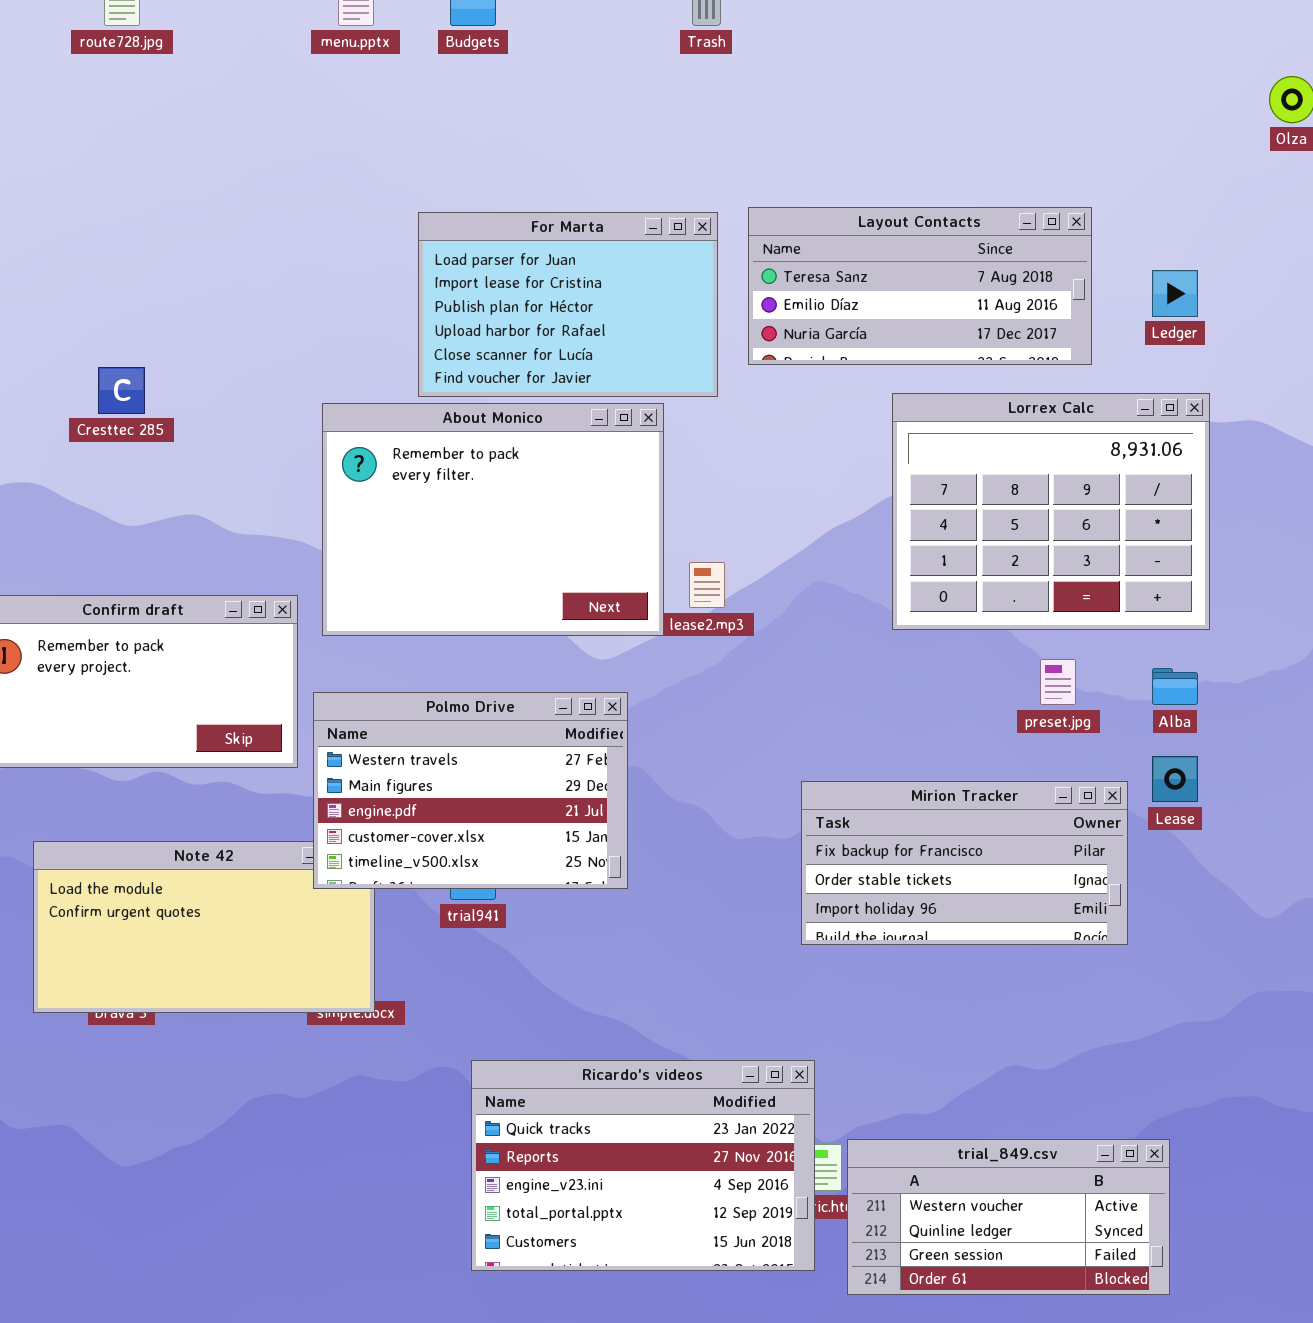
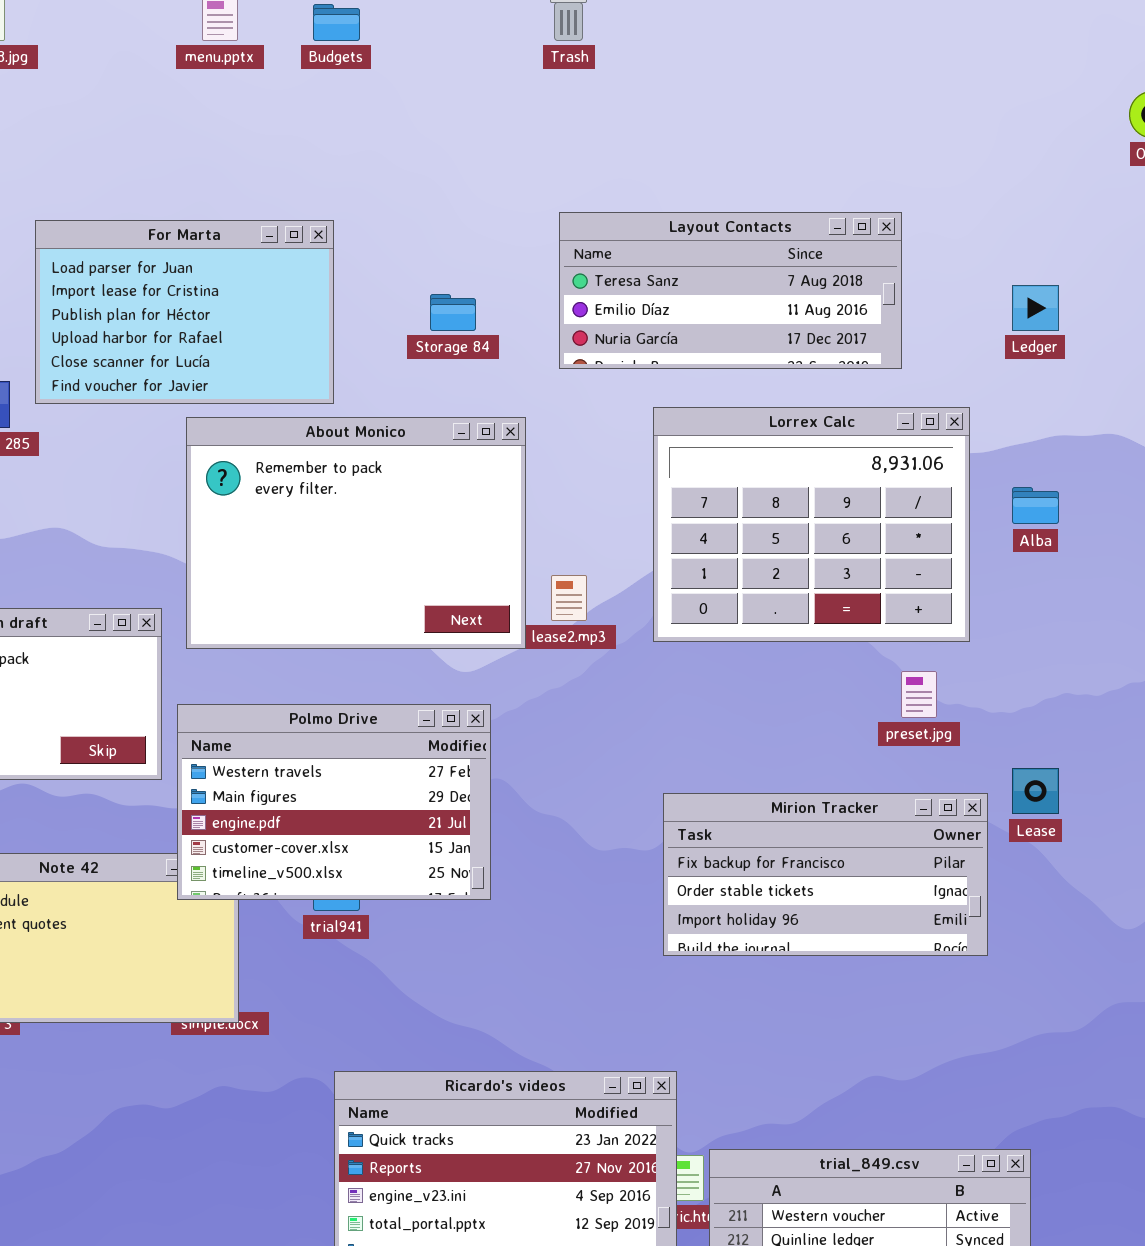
Layout Contacts: [748,207,1092,365] -> [559,212,902,369], moved
For Marta: [418,212,718,397] -> [35,220,334,404], moved
Lorrex Calc: [892,393,1210,630] -> [653,407,970,642], moved
Alba: [1152,668,1198,705] -> [1012,487,1059,524], moved

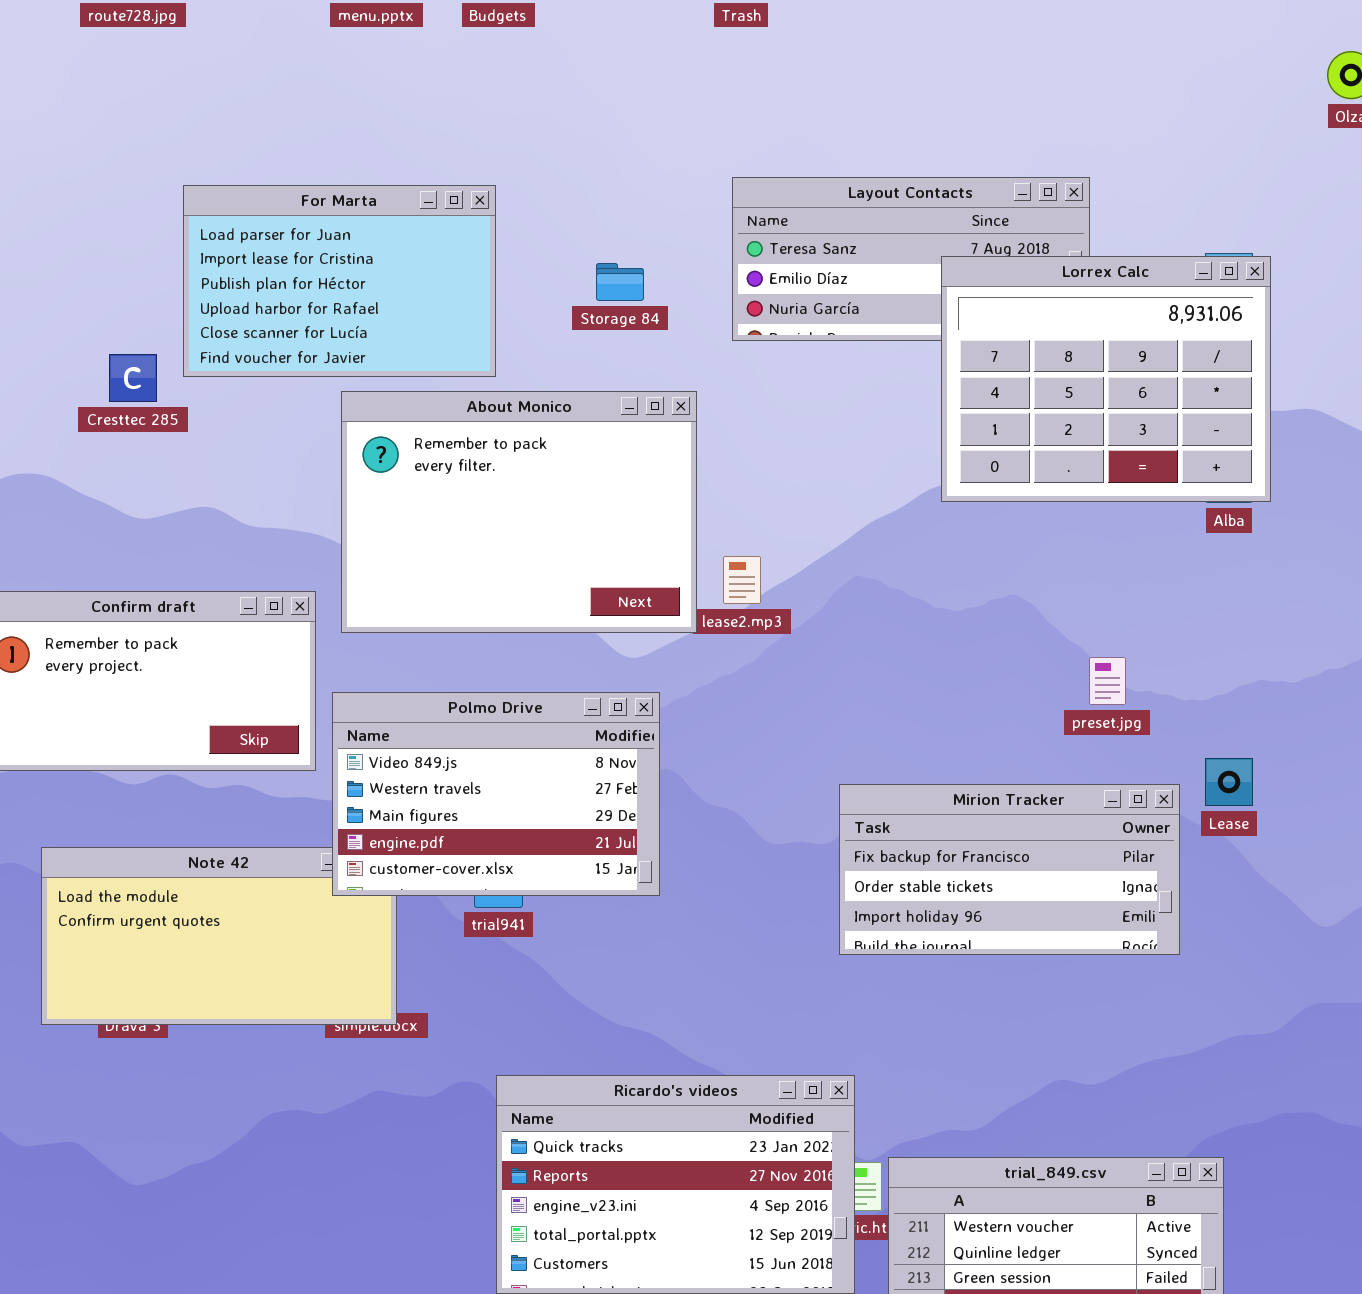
Lorrex Calc: [653,407,970,642] -> [941,256,1271,502], moved
Polmo Drive: [177,704,491,900] -> [332,692,660,896], scrolled up 1 row

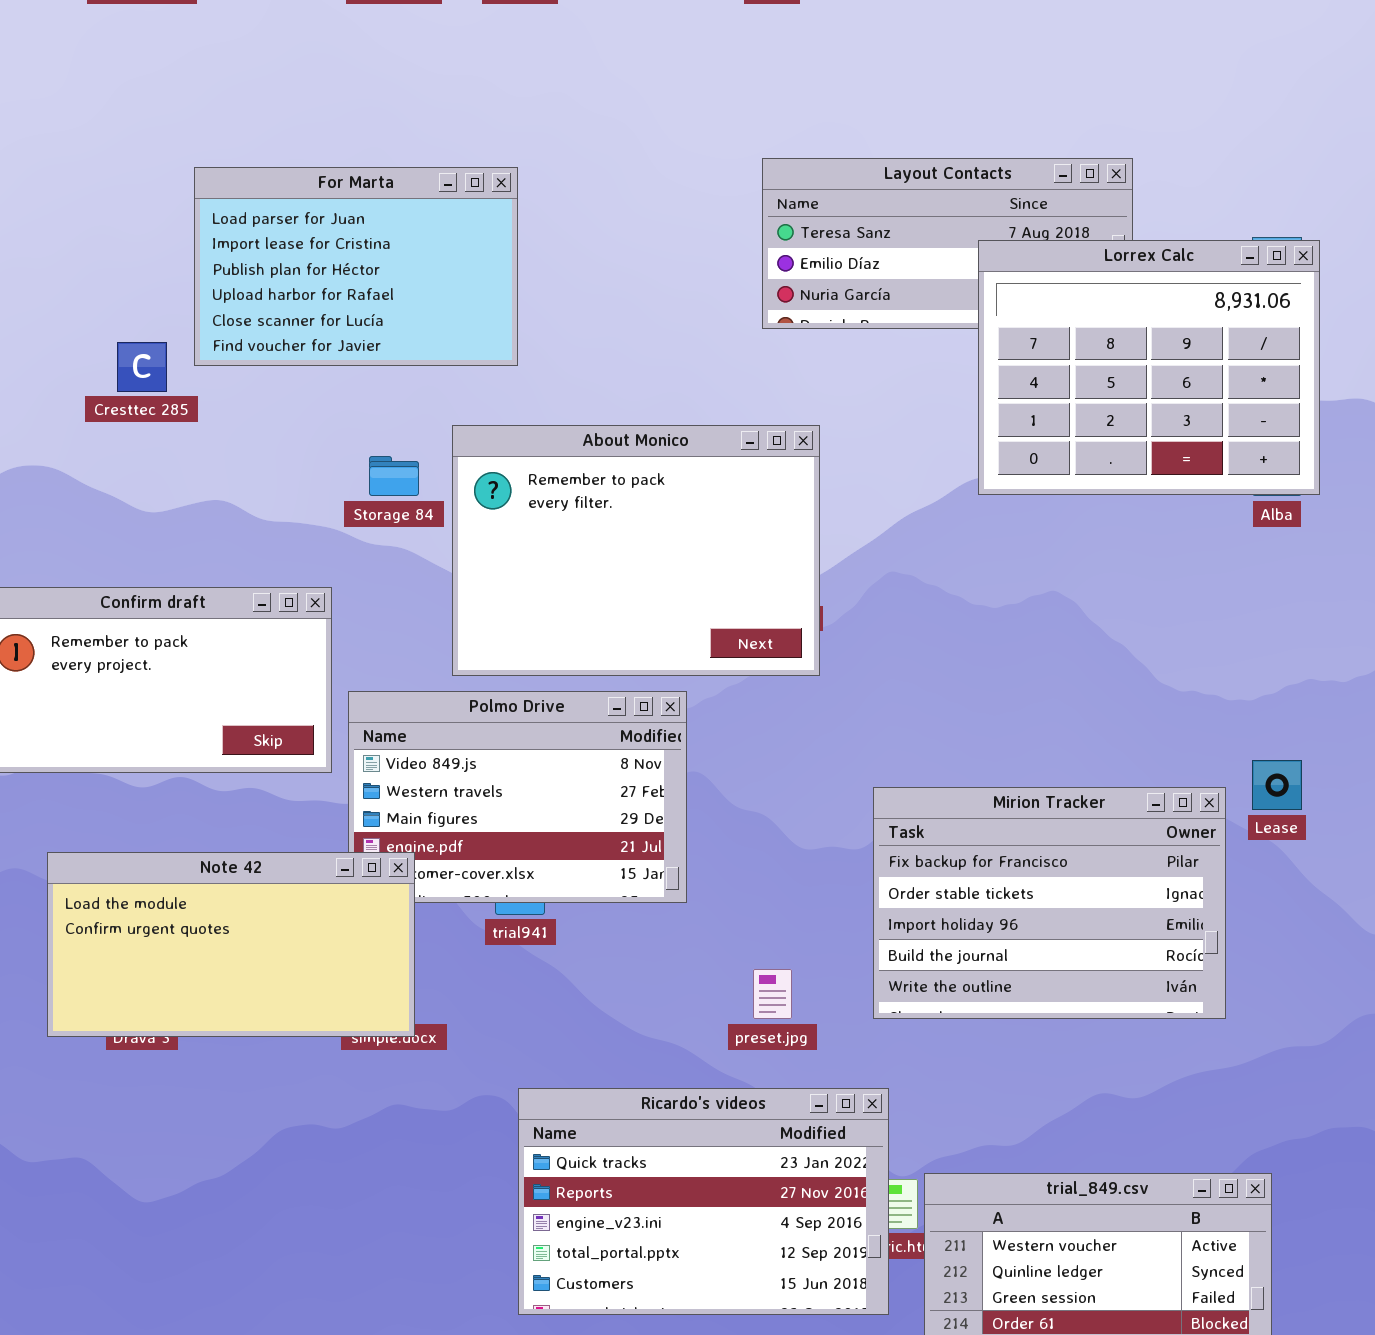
Storage 84: [596,263,644,301] -> [369,456,419,496], moved
About Monico: [341,391,697,633] -> [452,425,820,676], moved
preset.jpg: [1089,657,1126,705] -> [753,969,792,1019], moved
Mirion Tracker: [839,784,1180,955] -> [873,787,1226,1019], resized
Note 42: [41,847,397,1025] -> [47,852,415,1037], raised

